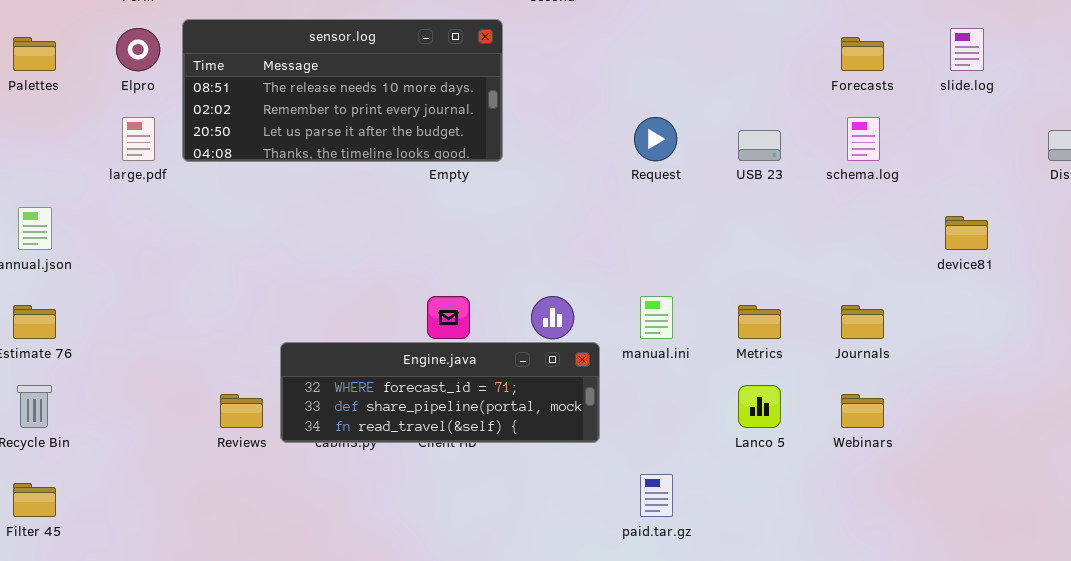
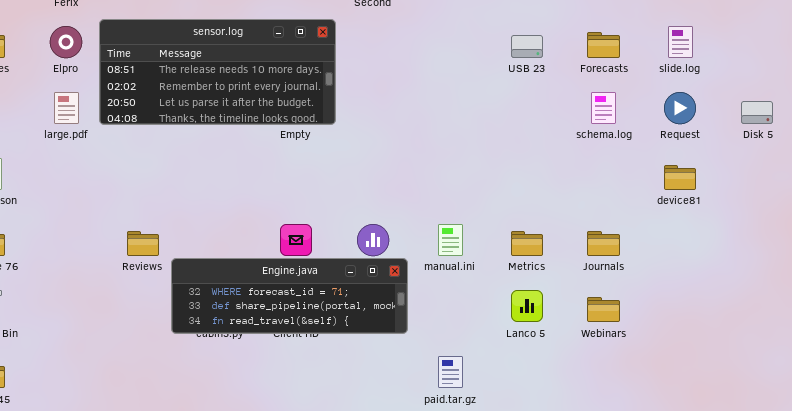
Request: [634,117,677,161] -> [664,92,696,124], moved
USB 23: [738,130,781,161] -> [511,35,543,58], moved
Reviews: [220,394,263,428] -> [127,231,159,256], moved

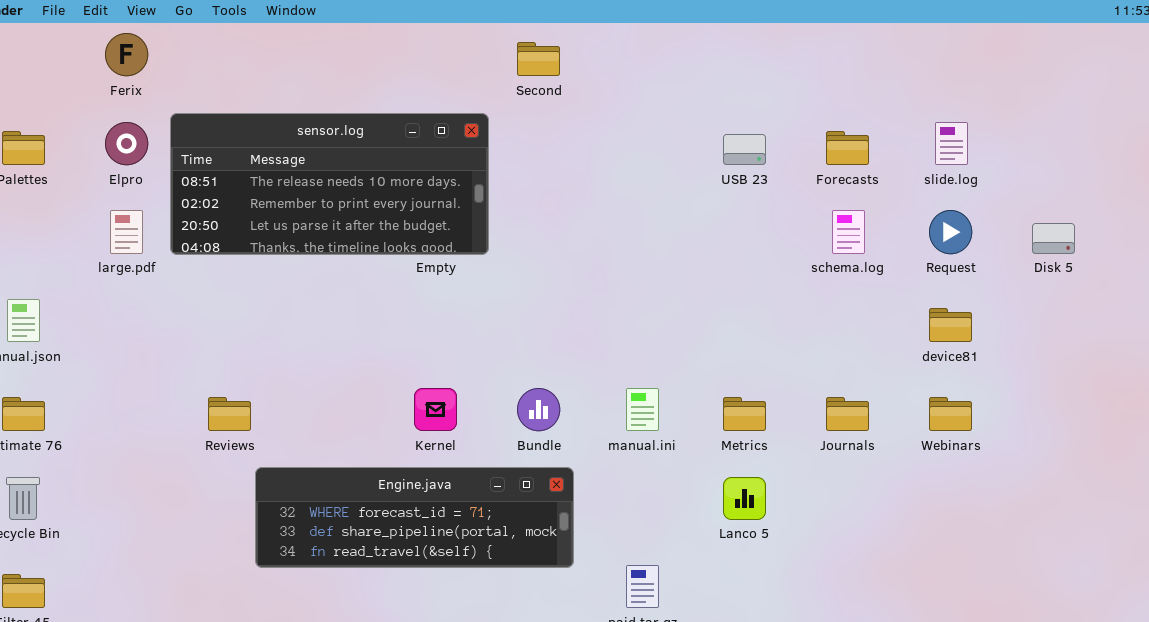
Engine.java: [171,258,408,334] -> [255,467,574,568], moved
Webinars: [587,297,620,322] -> [929,397,972,431], moved

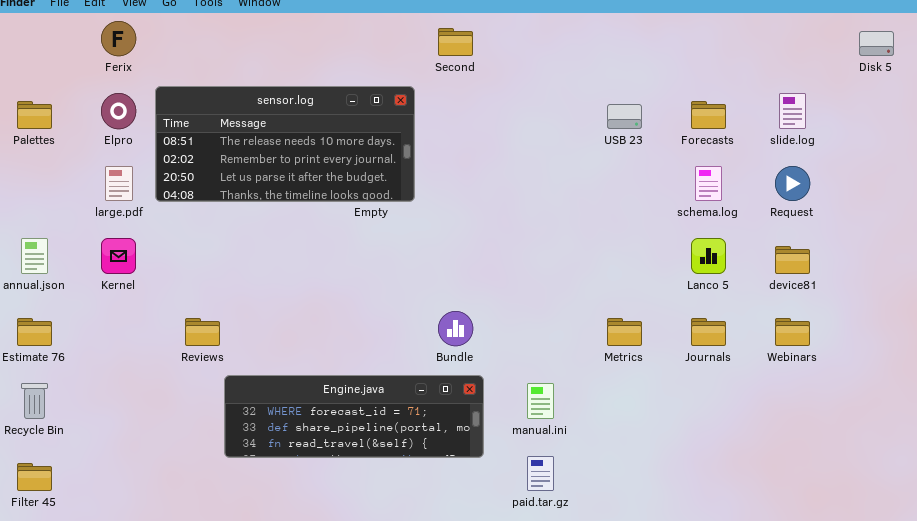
Disk 5: [1032,223,1075,254] -> [859,31,894,56], moved
Kernel: [414,388,457,431] -> [101,238,136,274], moved
manual.ini: [626,388,659,431] -> [527,383,554,419], moved
Lanco 5: [723,477,766,520] -> [691,238,726,274], moved

